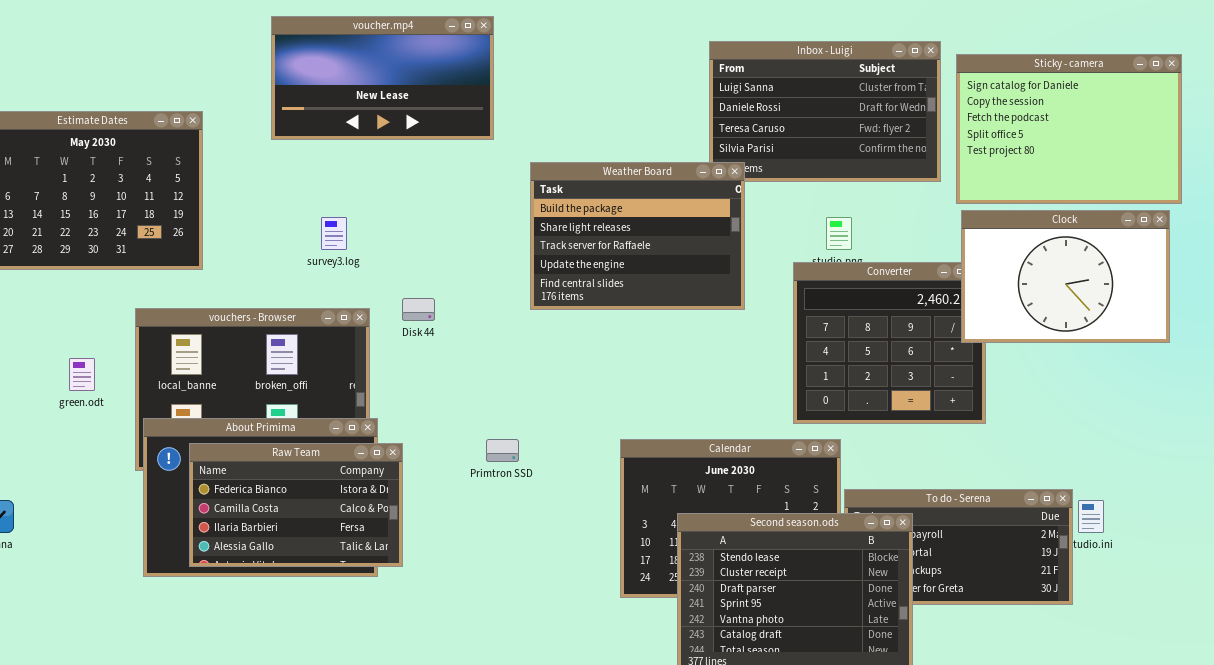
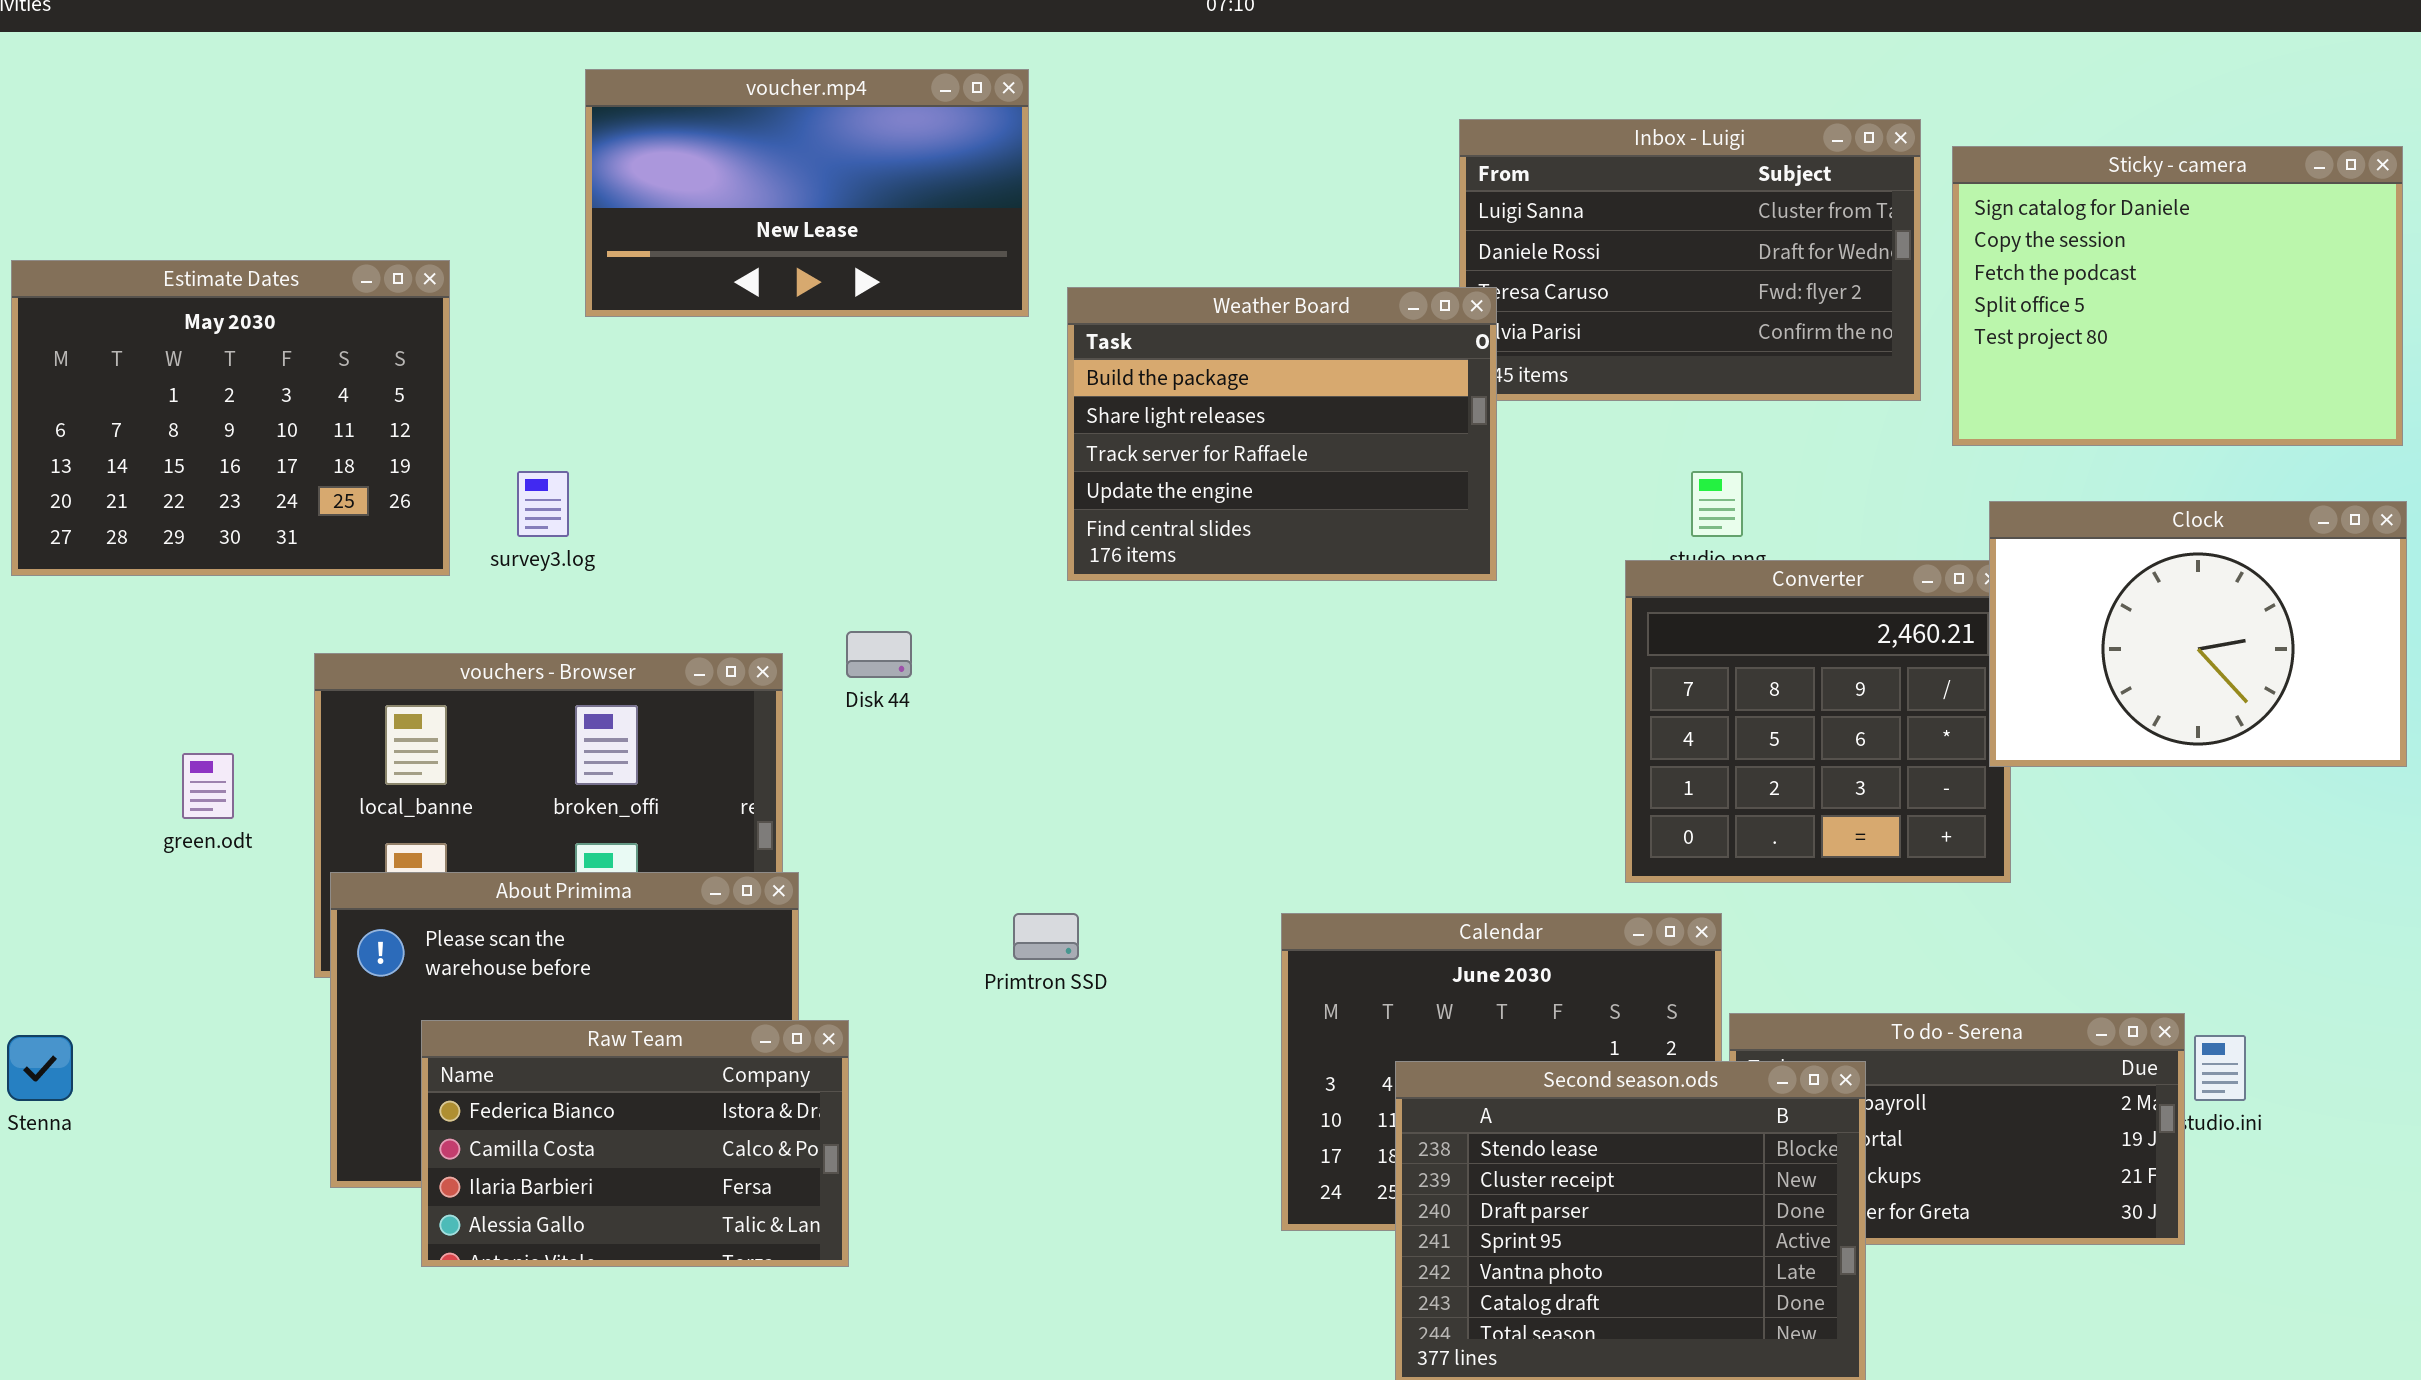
Weather Board: [530,162,745,310] -> [1067,287,1497,581], moved
Clock: [961,210,1170,343] -> [1989,501,2407,767], moved
survey3.log: [321,217,347,250] -> [517,471,569,537], moved
Raw Team: [189,443,403,567] -> [421,1020,849,1267], moved

